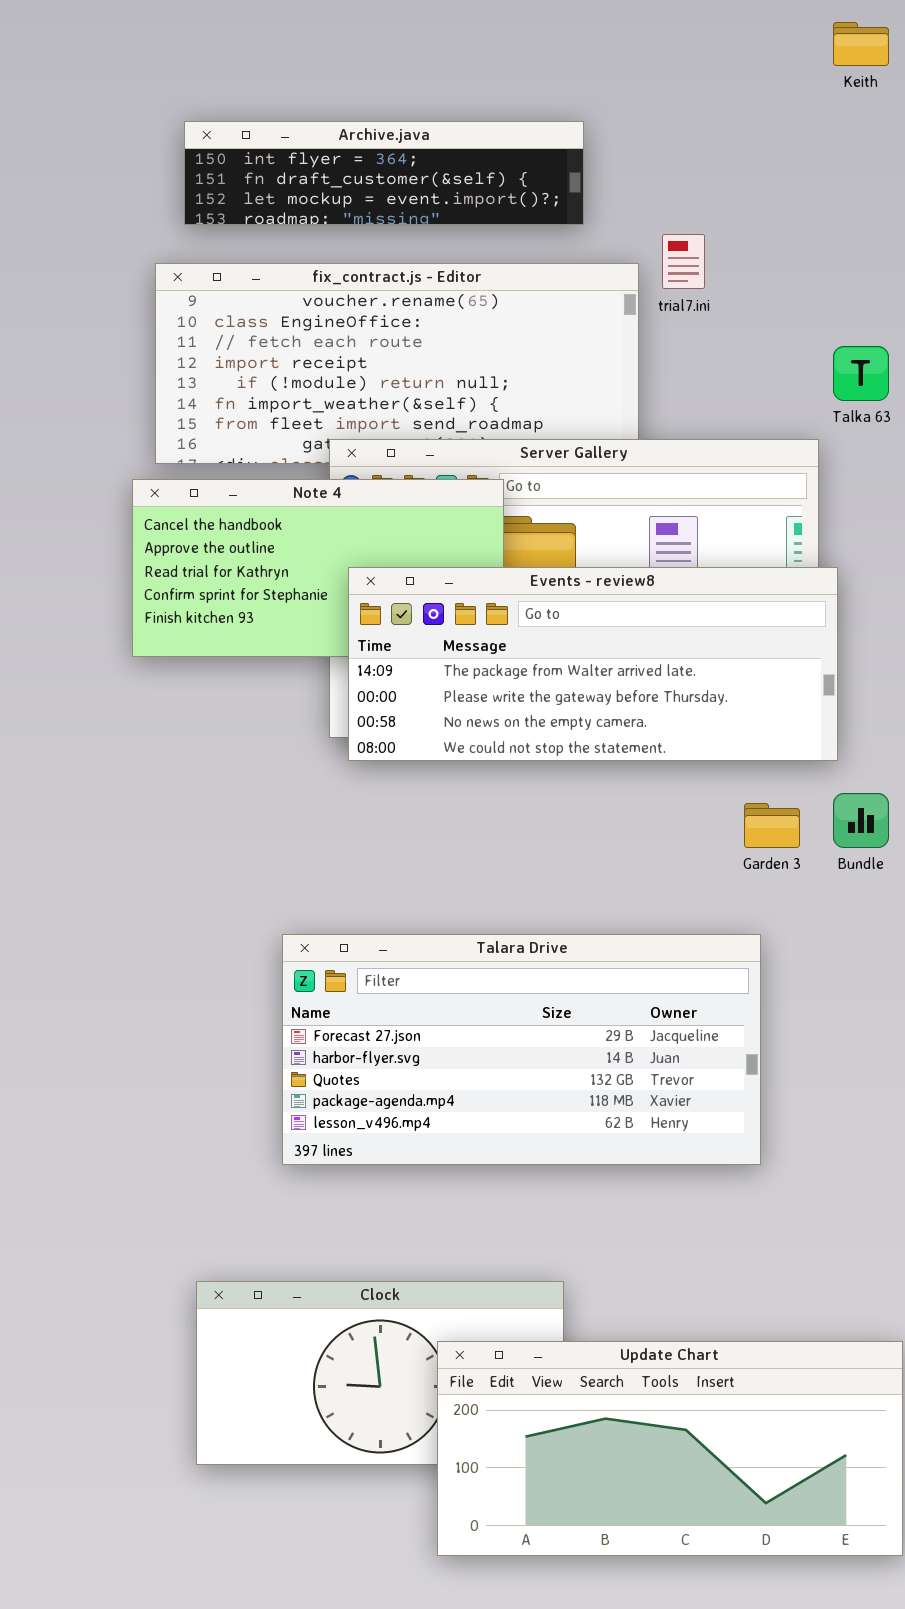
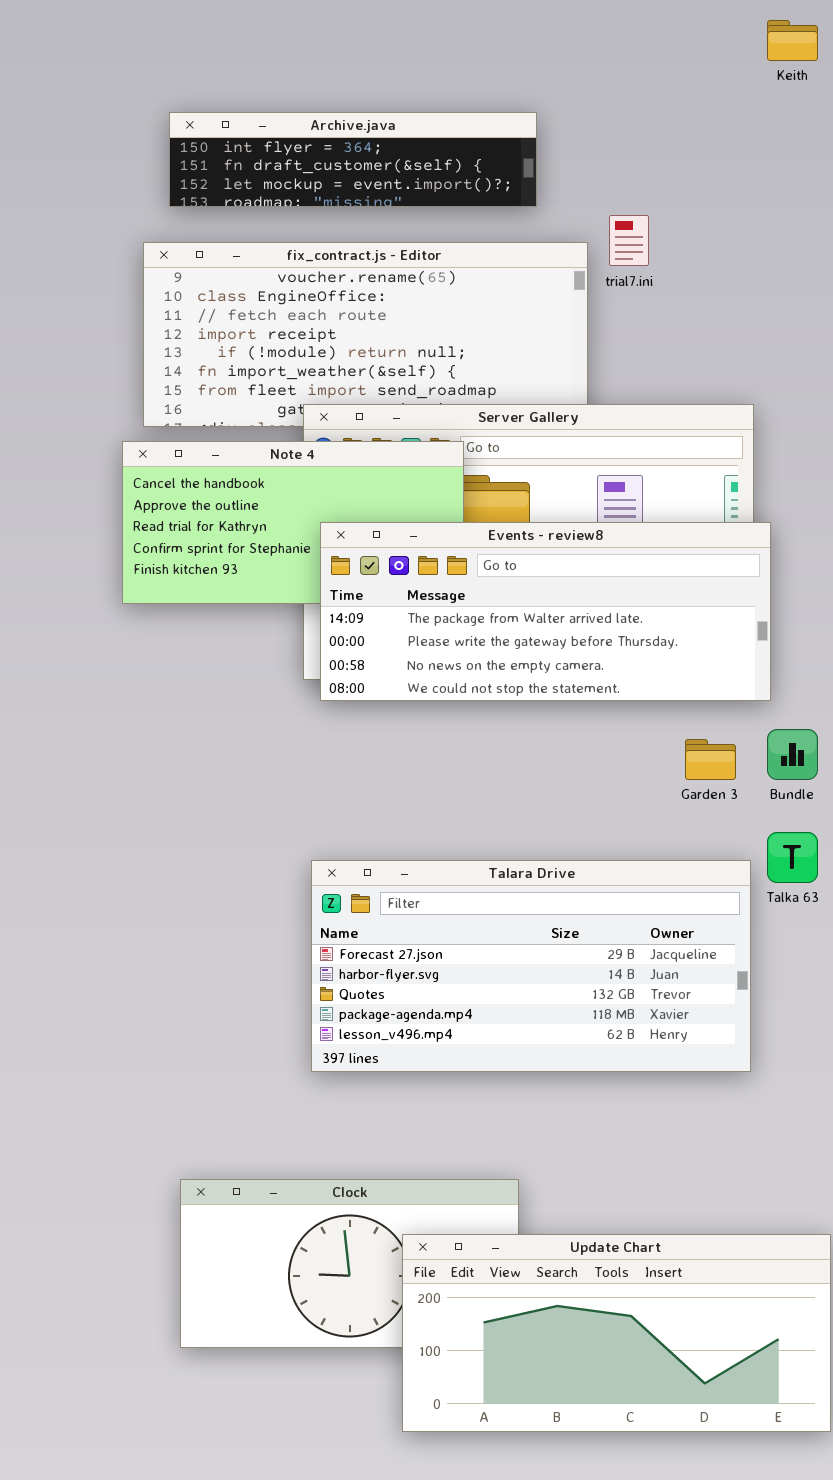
Talka 63: [833,346,889,401] -> [767,832,818,883], moved
Talara Drive: [282,934,761,1165] -> [311,860,751,1072], moved

